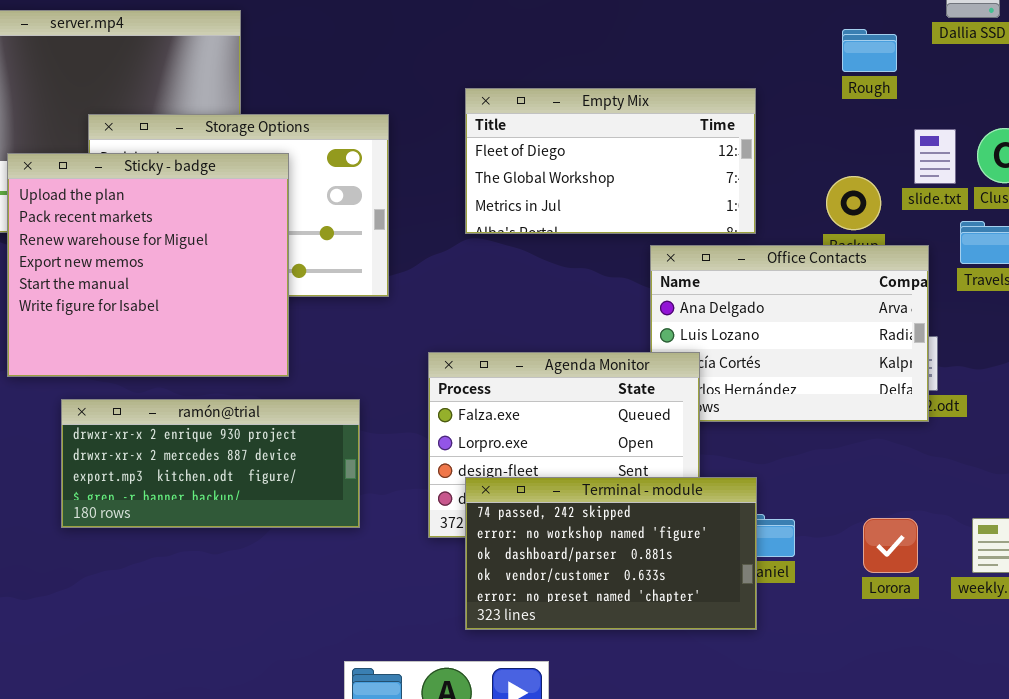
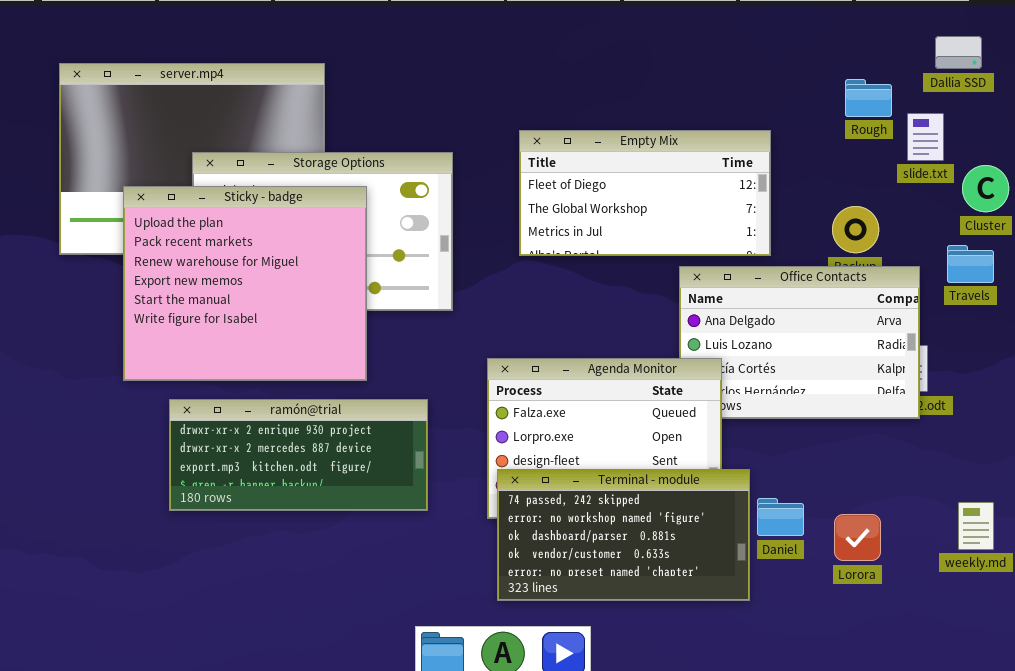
slide.txt: [914,129,956,184] -> [907,113,944,161], moved
Terminal - module: [465,477,757,630] -> [497,469,750,601], moved
Lorora: [863,518,918,573] -> [834,514,881,561], moved

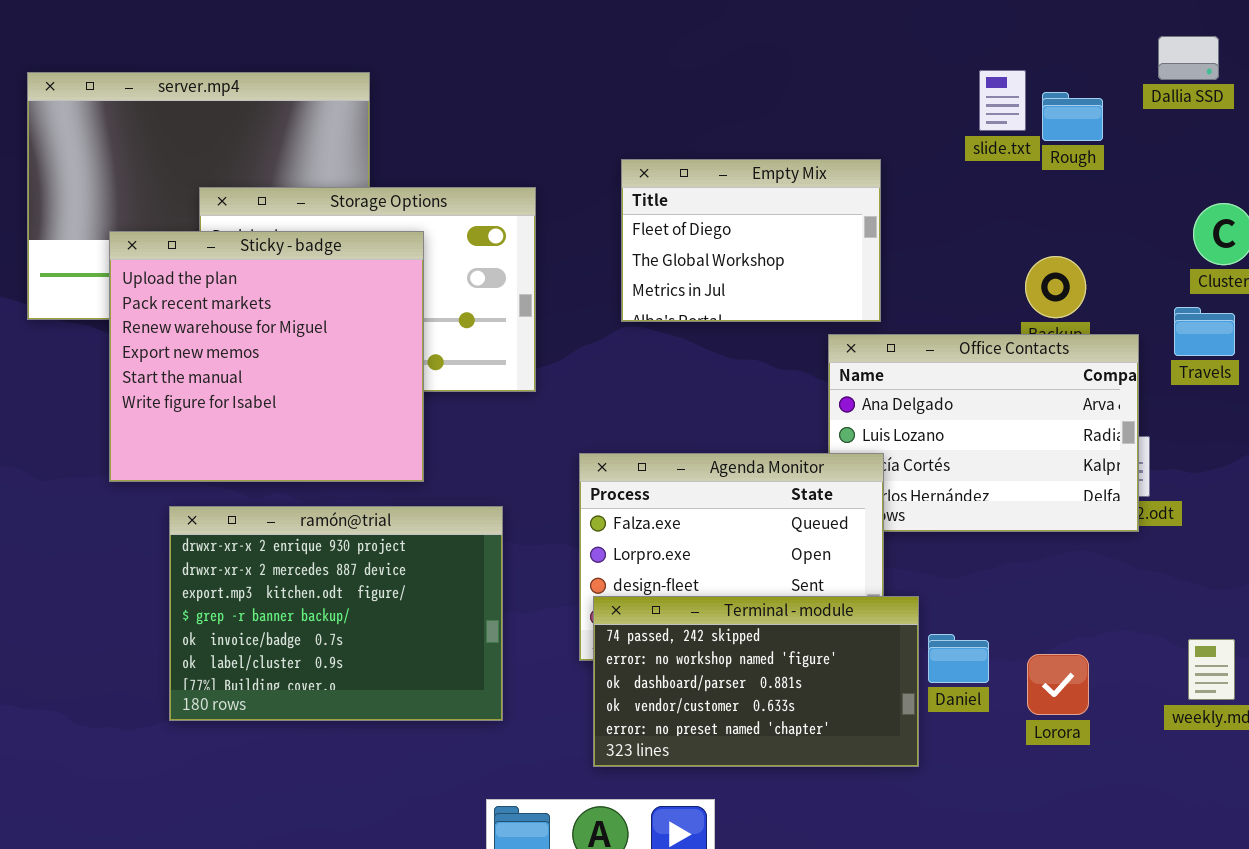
slide.txt: [907,113,944,161] -> [979,70,1026,131], moved
Empty Mix: [519,130,771,256] -> [621,159,881,322], resized
ramón@trial: [169,399,428,511] -> [169,506,503,721], resized

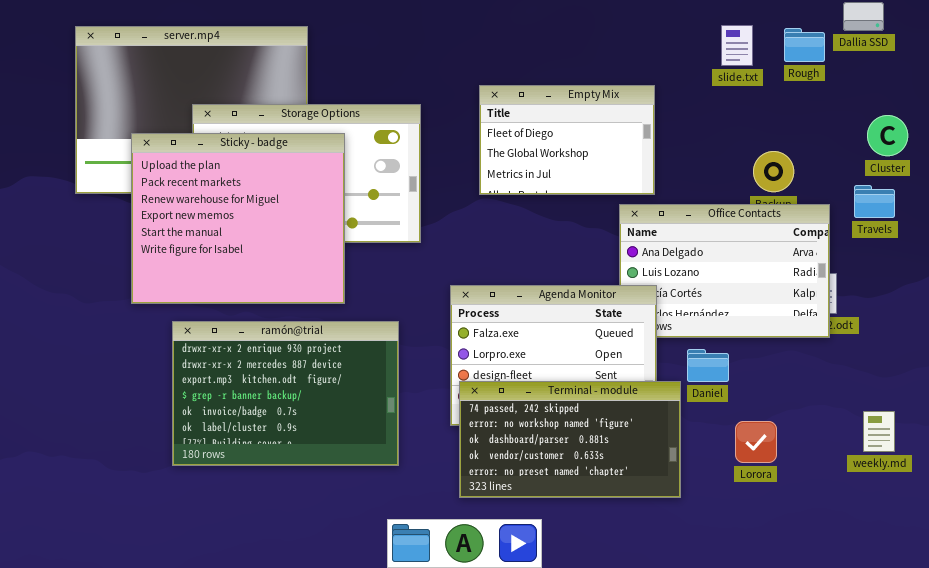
Rough: [1042,92,1103,141] -> [784,28,825,62], moved
Daniel: [928,634,989,683] -> [687,349,729,382], moved
Lorora: [1027,654,1089,715] -> [735,421,777,463], moved

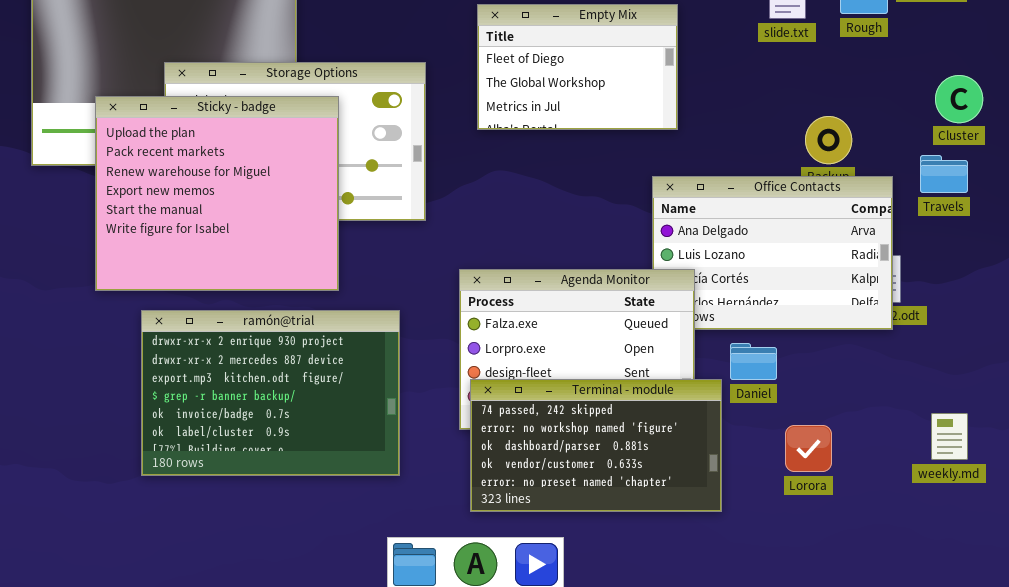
Empty Mix: [479,85,655,195] -> [477,4,678,130], moved

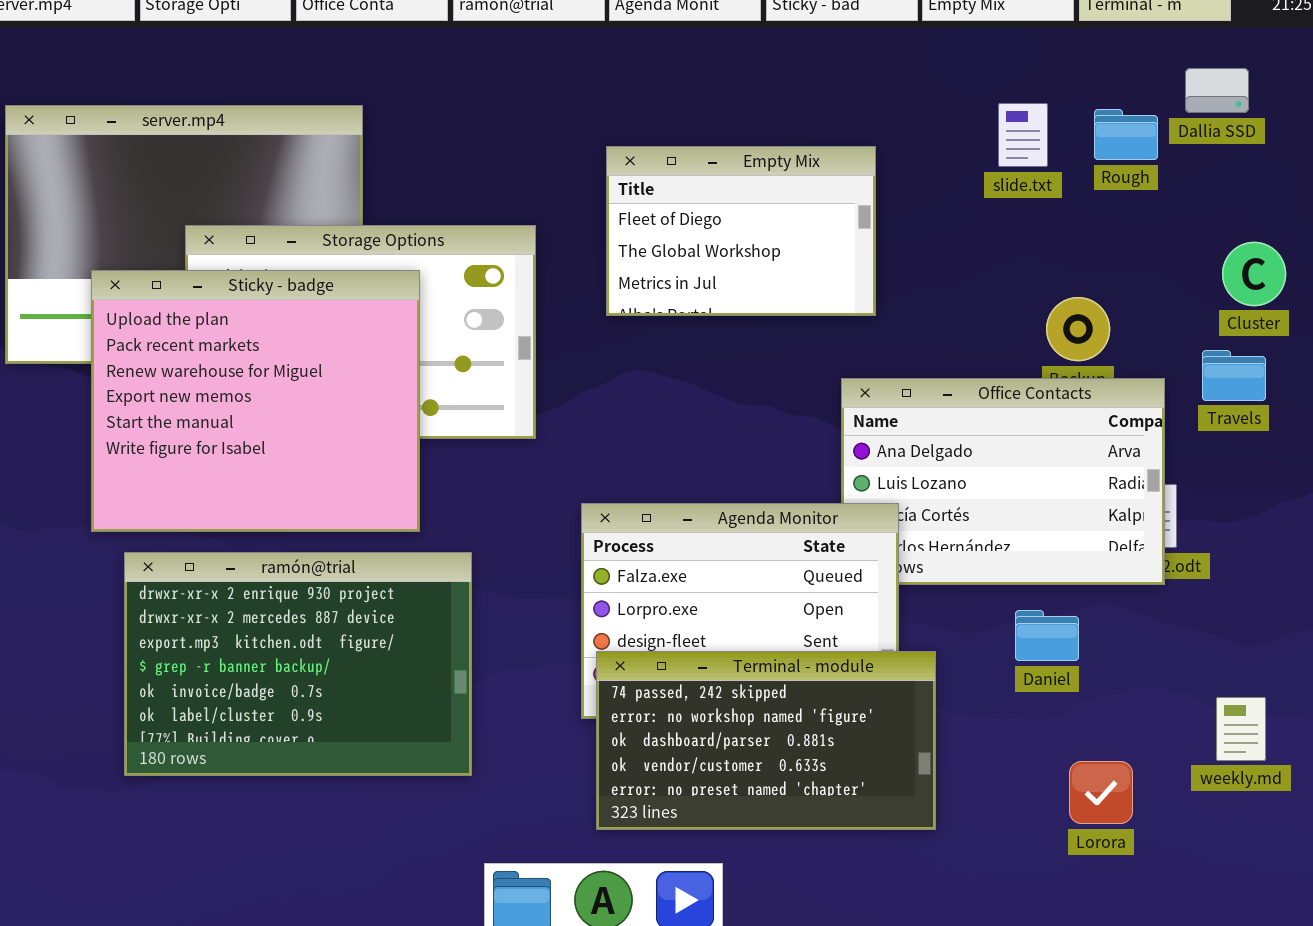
ramón@trial: [141,310,400,476] -> [124,552,472,776], moved
Daniel: [730,343,777,380] -> [1015,610,1079,661], moved
Lorora: [785,425,832,472] -> [1069,761,1133,824], moved

